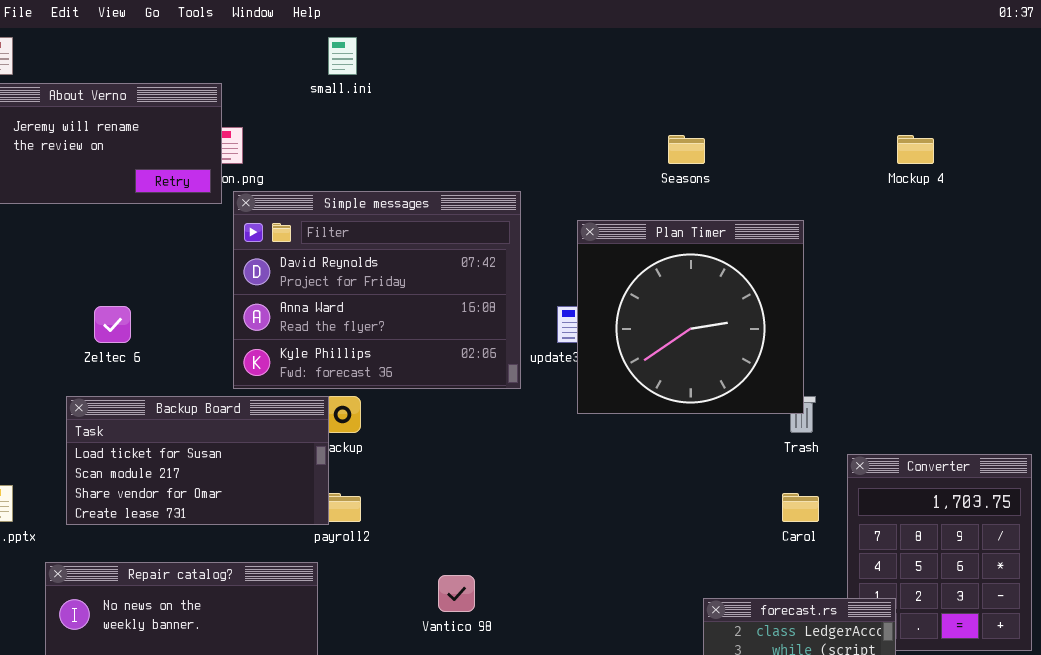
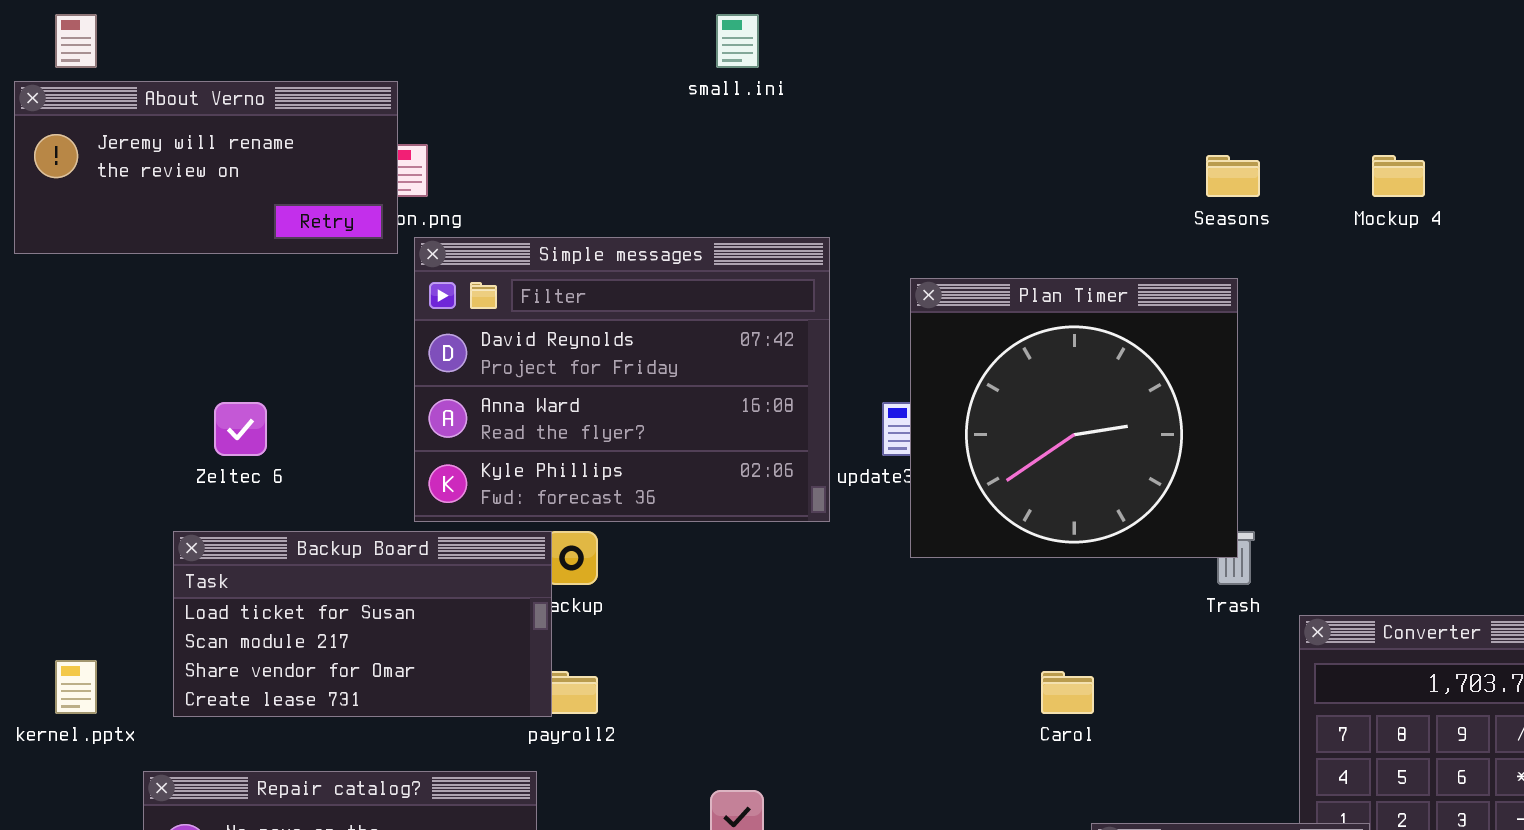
small.ini: [328,37,357,75] -> [716,14,759,68], moved
Seasons: [668,135,705,164] -> [1206,155,1260,197], moved
Carol: [782,493,819,522] -> [1041,671,1094,714], moved

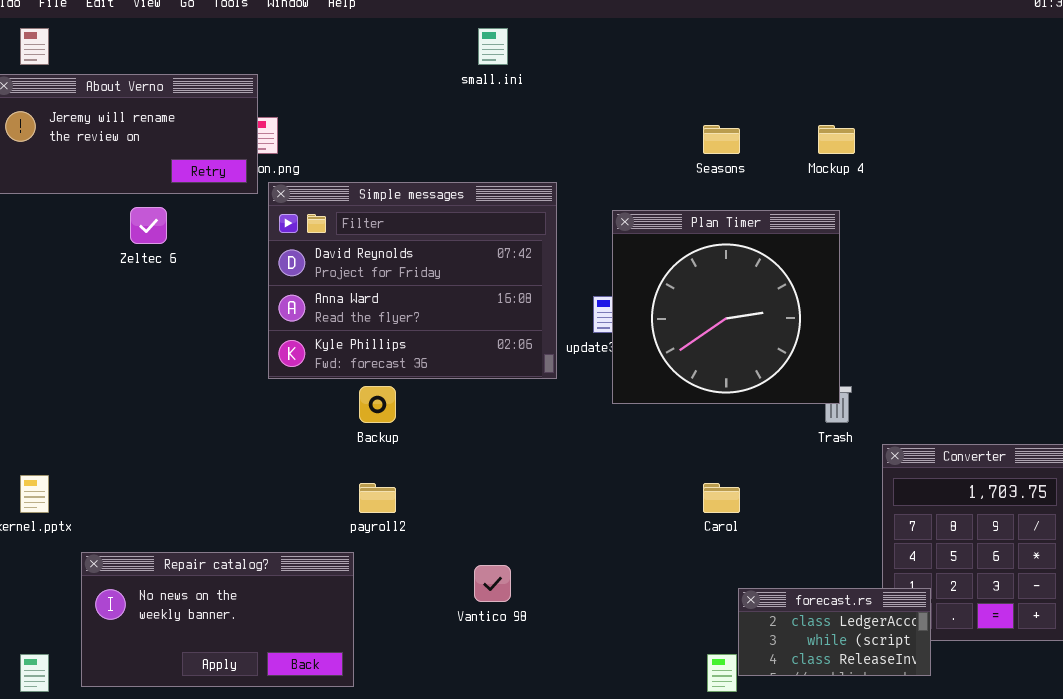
Seasons: [1206,155,1260,197] -> [703,125,740,154], moved
Mockup 4: [1372,155,1425,197] -> [818,125,855,154], moved
Zeltec 6: [214,402,267,456] -> [130,207,167,244], moved
Backup Board: [173,531,552,717] -> none, closed

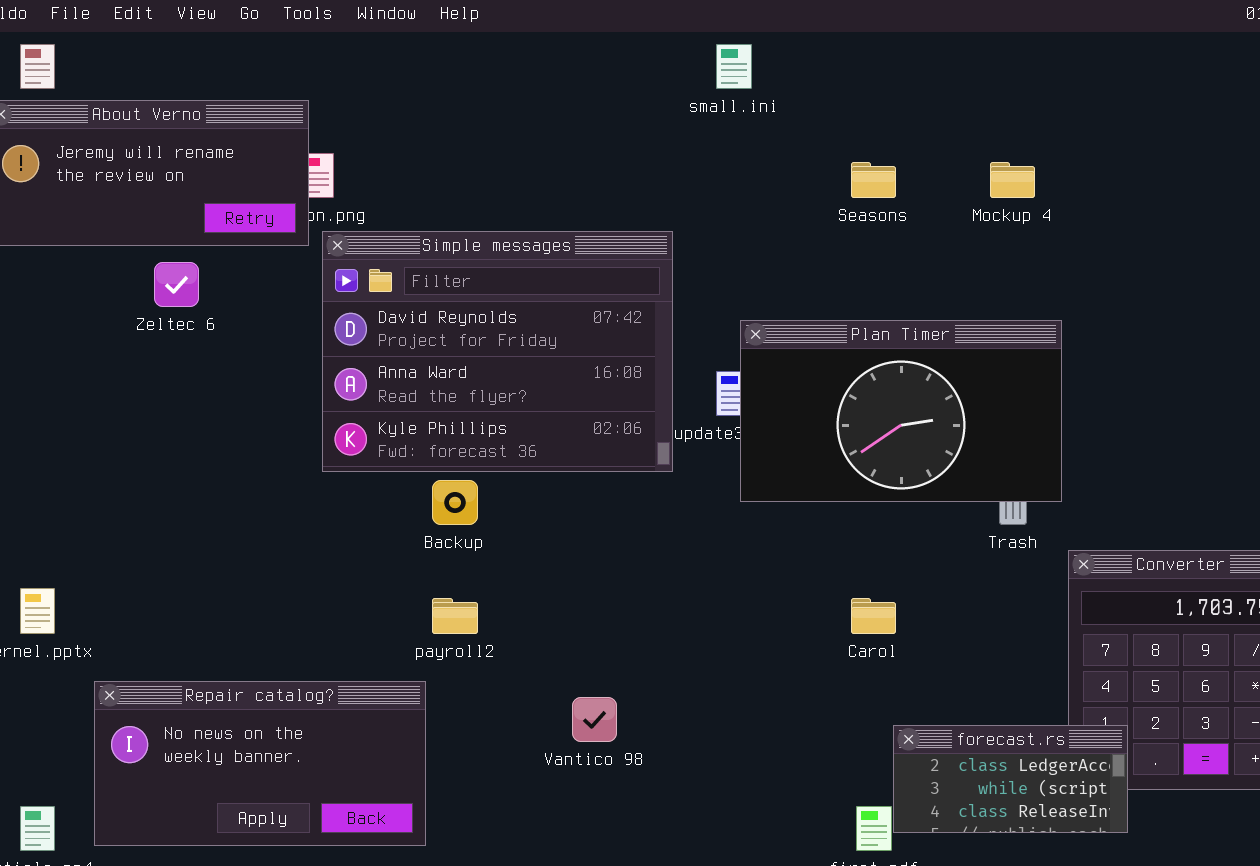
small.ini: [478,28,508,65] -> [716,44,752,89], moved
Plan Timer: [612,210,840,404] -> [740,320,1062,502], resized

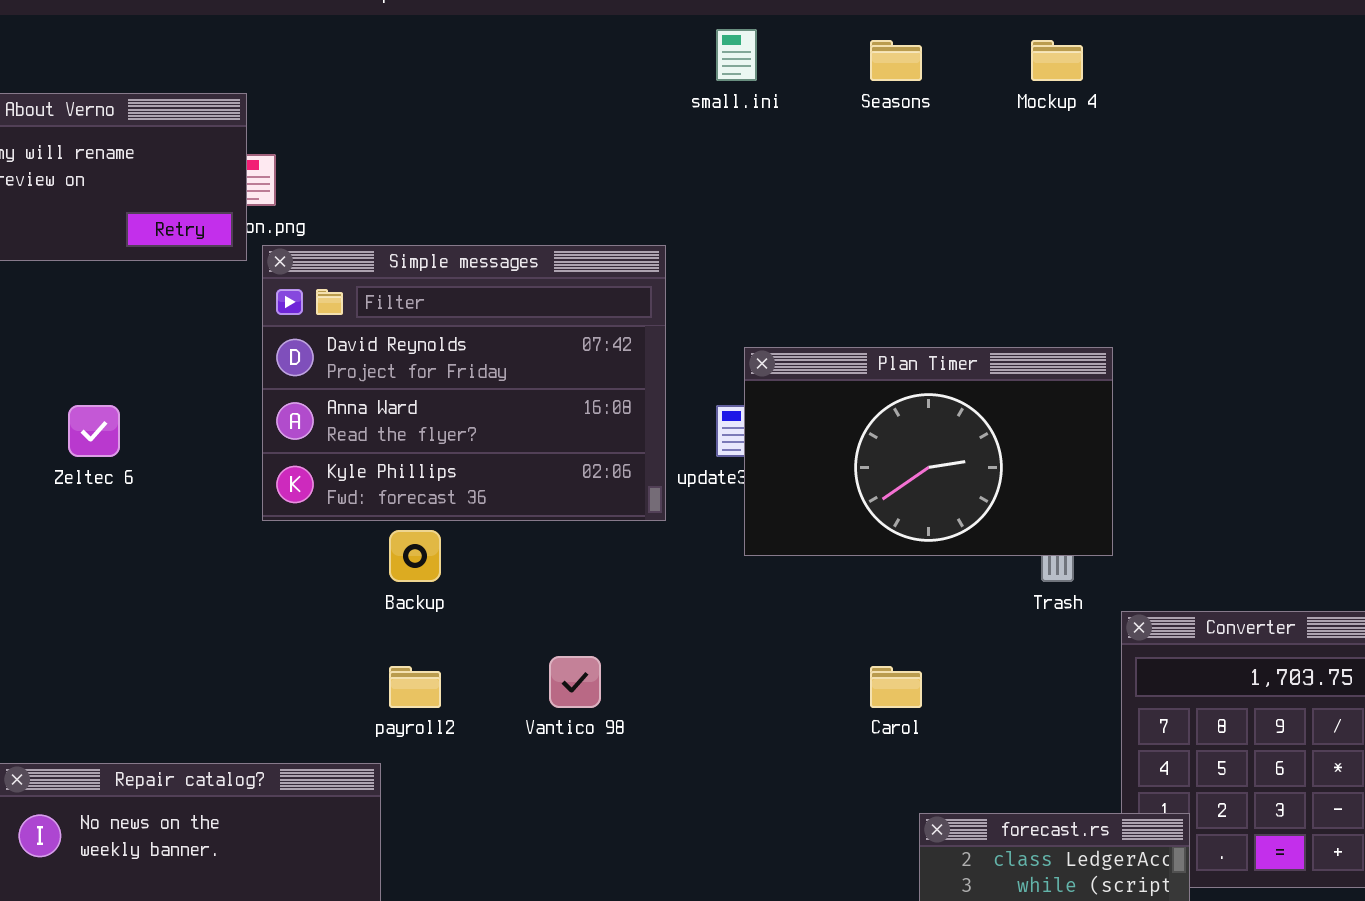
Seasons: [851,162,896,198] -> [870,40,922,81], moved
Mockup 4: [990,162,1035,198] -> [1031,40,1083,81], moved
Zeltec 6: [154,262,199,307] -> [68,405,120,457], moved
Vantico 98: [572,697,617,742] -> [549,656,601,708], moved

